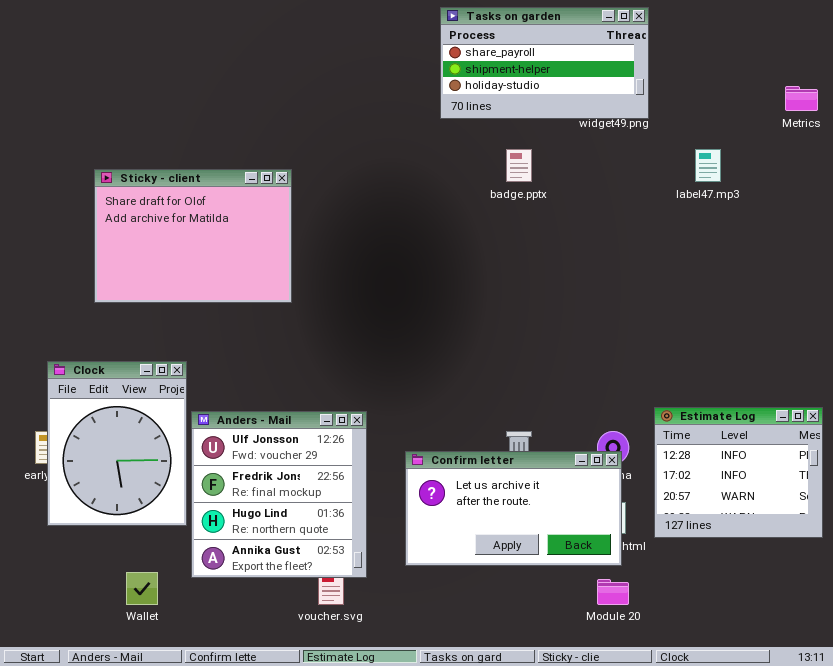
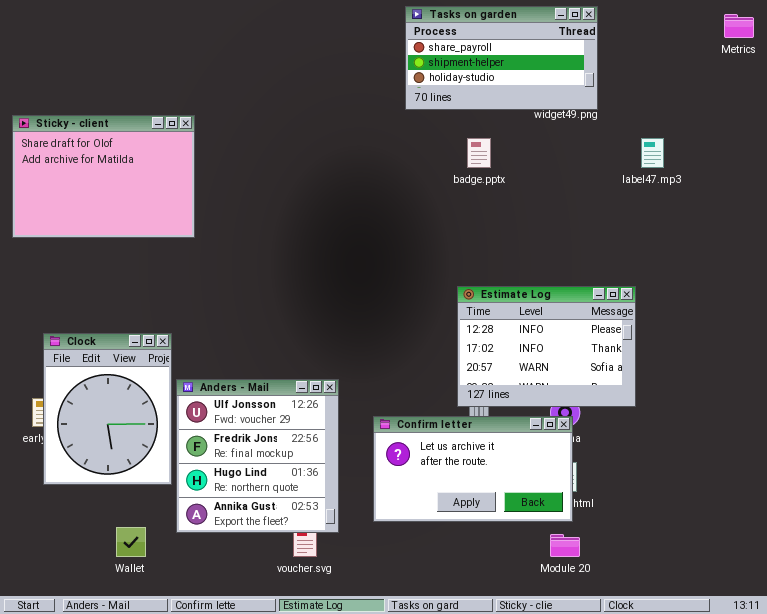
Metrics: [785,86,818,111] -> [724,14,754,38], moved
Sticky - client: [94,169,292,303] -> [12,115,195,238], moved
Estimate Log: [654,407,823,538] -> [457,286,636,407], moved, resized

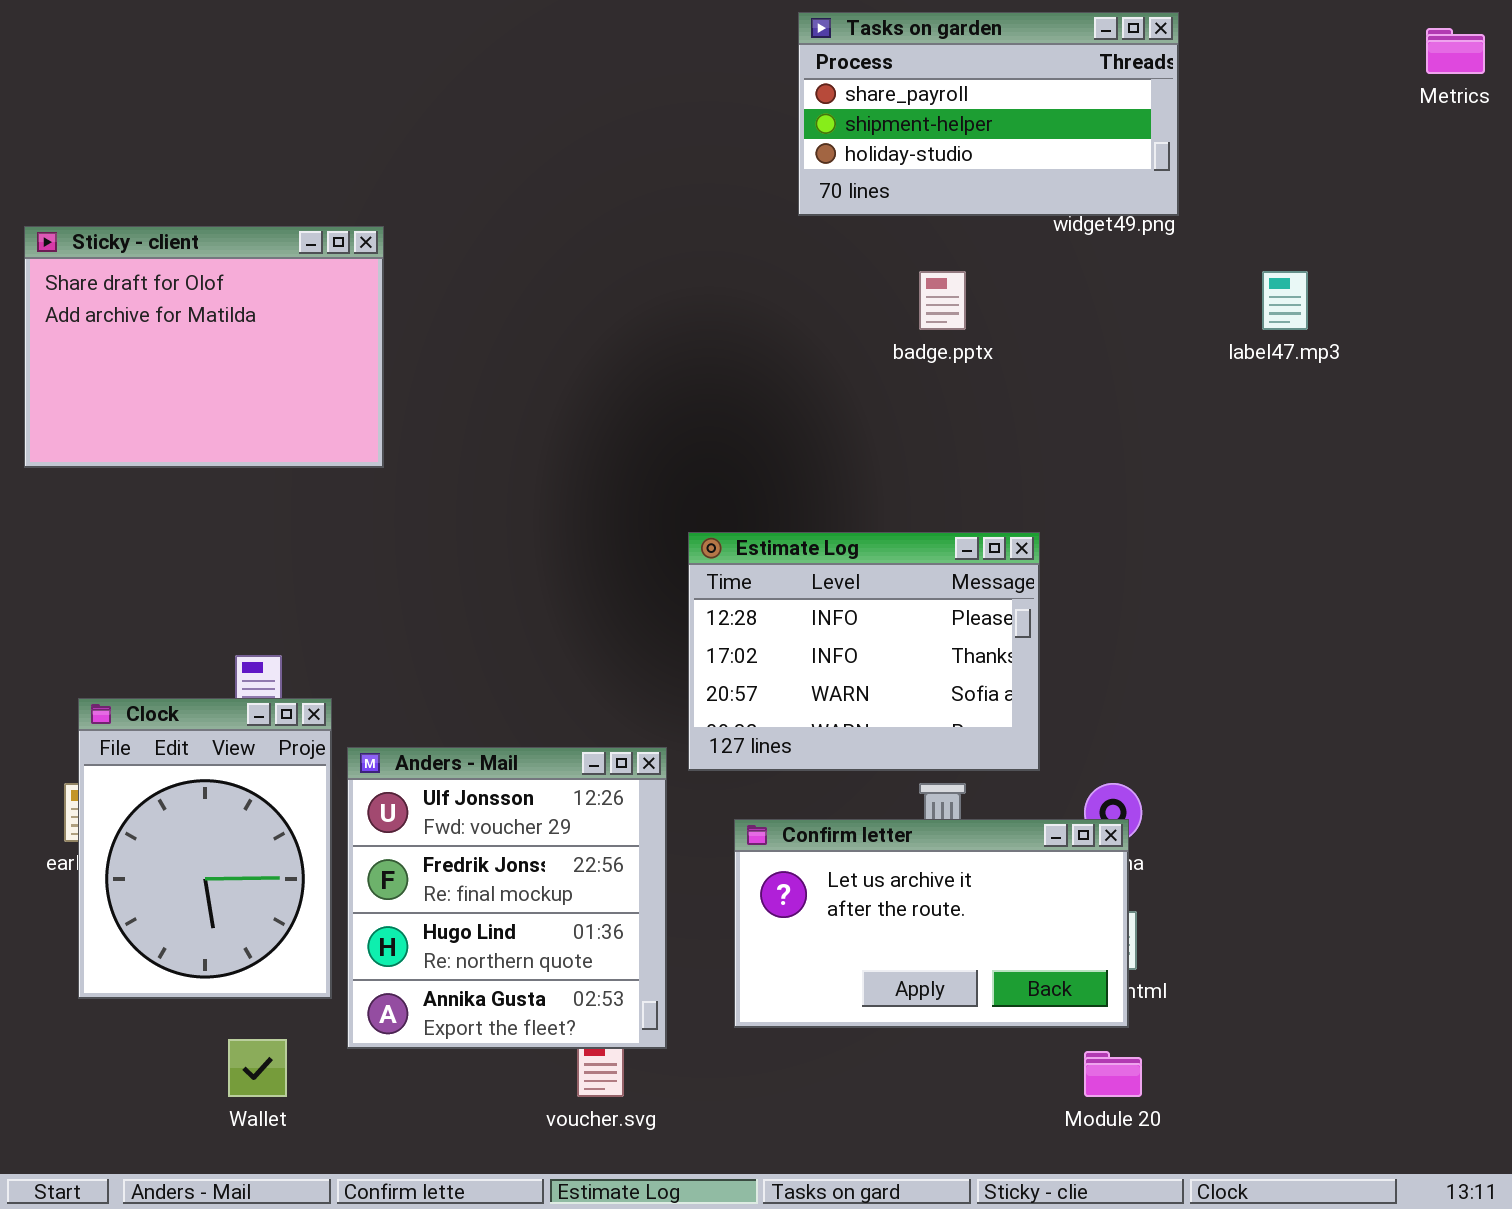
Estimate Log: [457,286,636,407] -> [688,532,1040,771], moved
Clock: [43,333,172,485] -> [78,698,332,999], moved

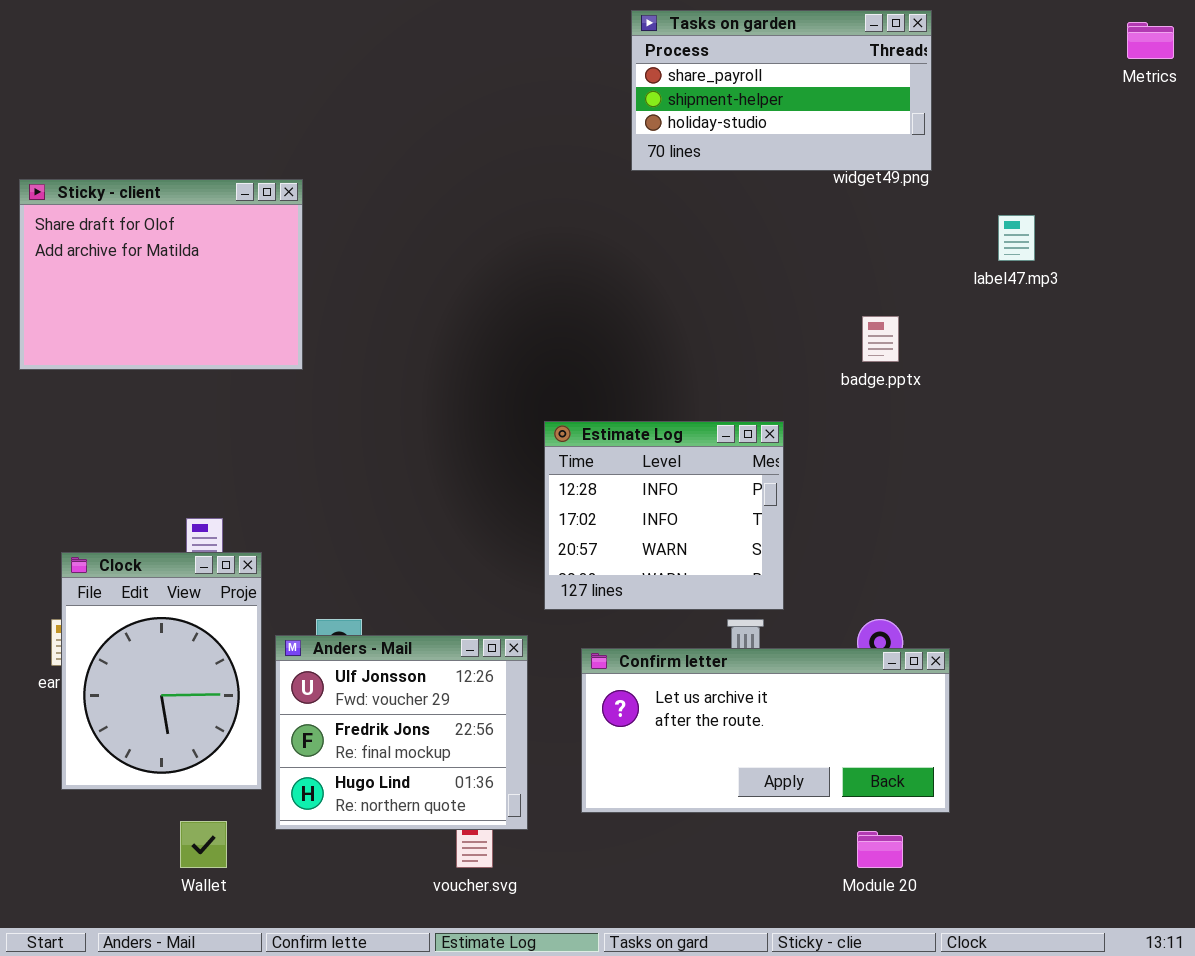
badge.pptx: [919,271,966,330] -> [862,316,899,362], moved
Estimate Log: [688,532,1040,771] -> [544,421,784,610], resized
Anders - Mail: [347,747,667,1049] -> [275,635,528,830], resized
Confirm letter: [734,819,1129,1028] -> [581,648,950,813], resized

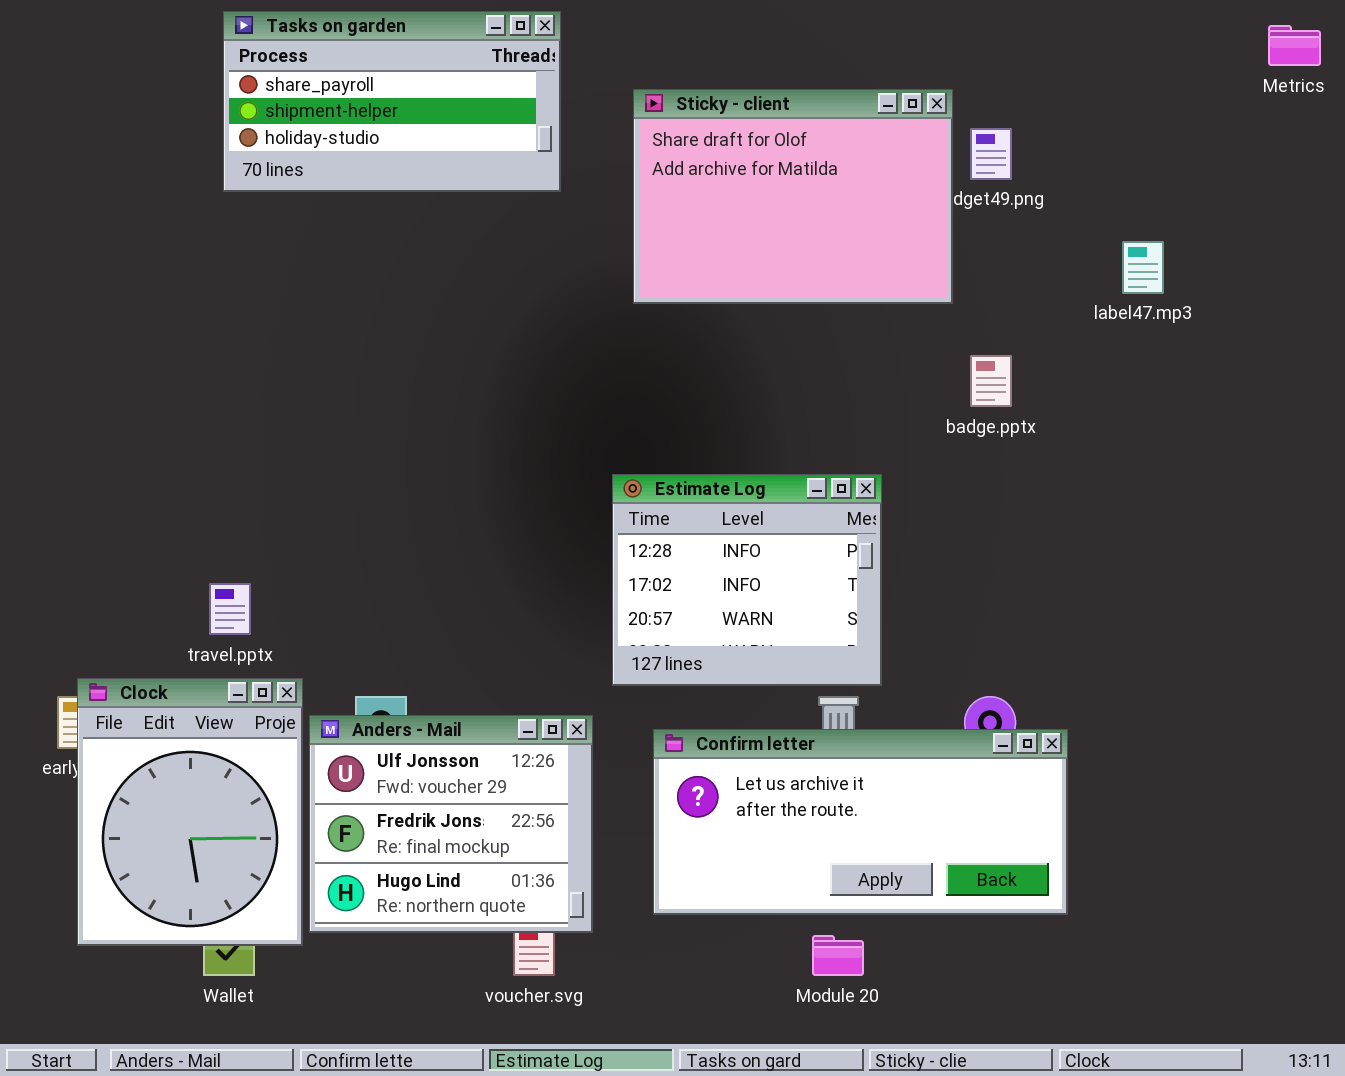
Tasks on garden: [631,10,932,171] -> [223,11,561,192], moved
Sticky - client: [19,179,303,370] -> [633,89,953,304], moved
Clock: [61,552,262,790] -> [77,678,303,946], moved
Module 20: [857,831,903,868] -> [812,935,864,976], moved

